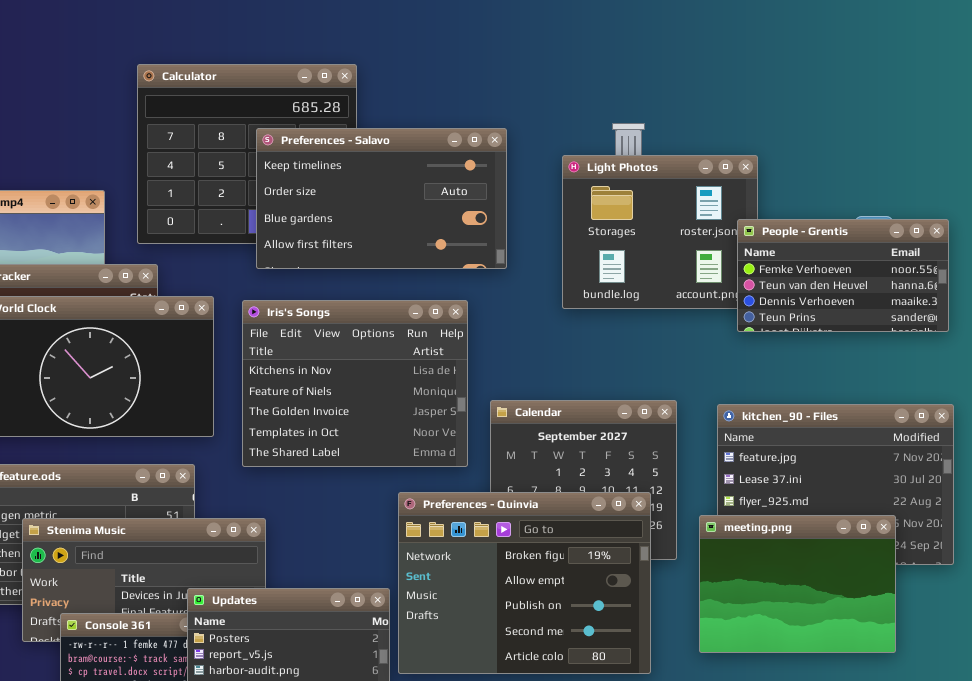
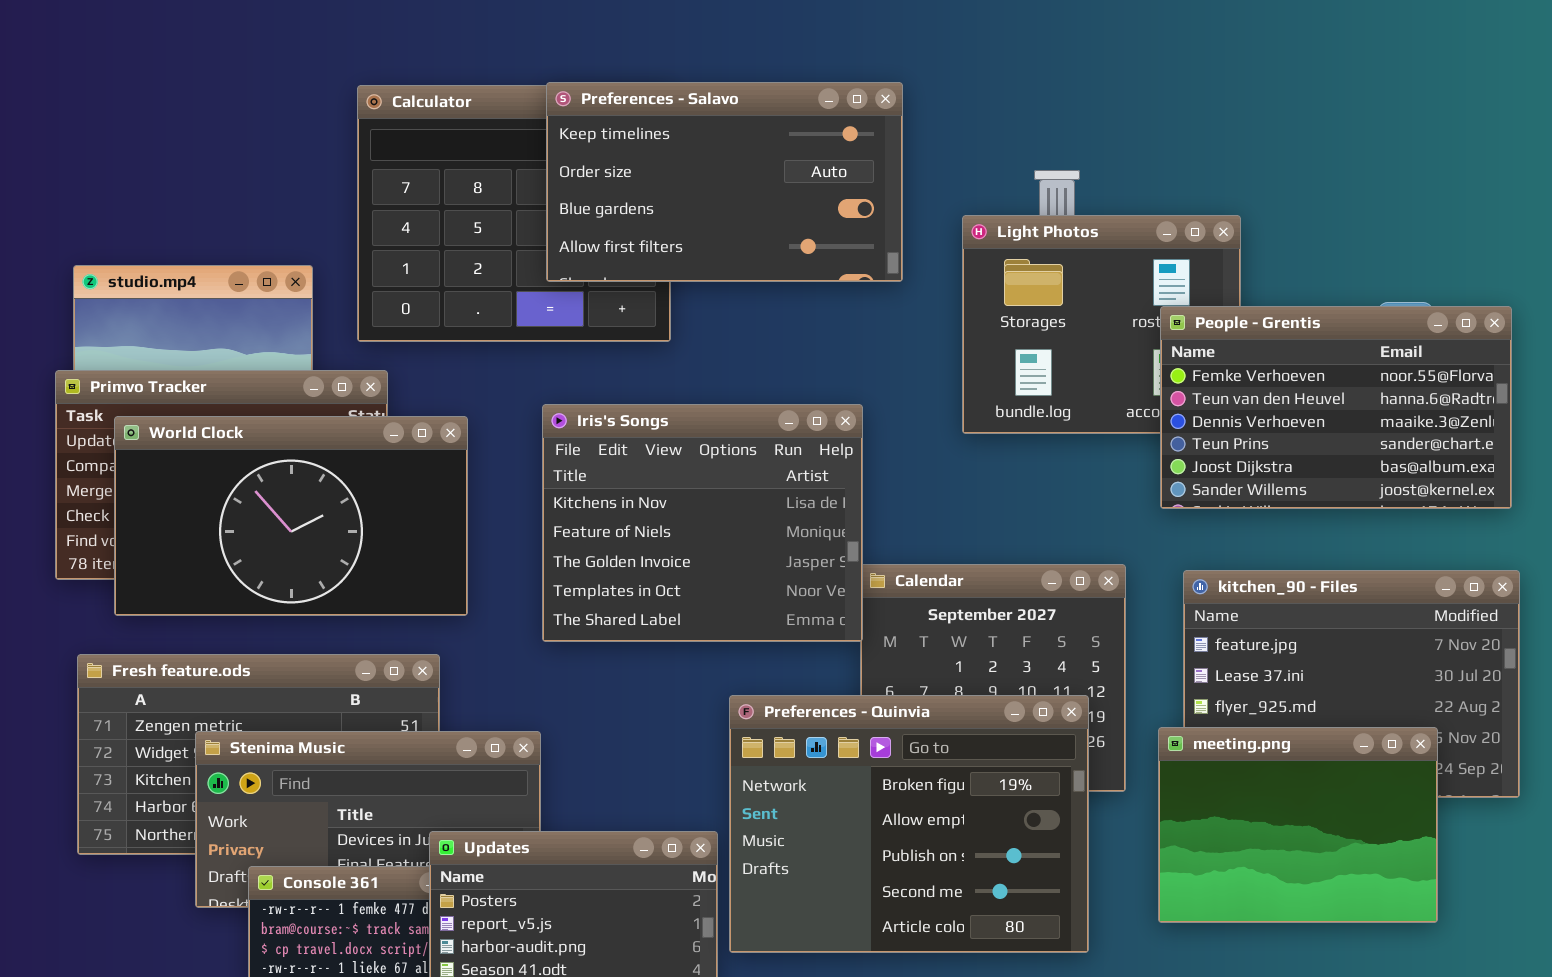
Preferences - Salavo: [256,128,507,269] -> [546,82,903,282], moved
People - Grentis: [737,219,949,332] -> [1160,306,1512,509], resized
Iris's Songs: [242,300,468,467] -> [542,404,863,642], moved

